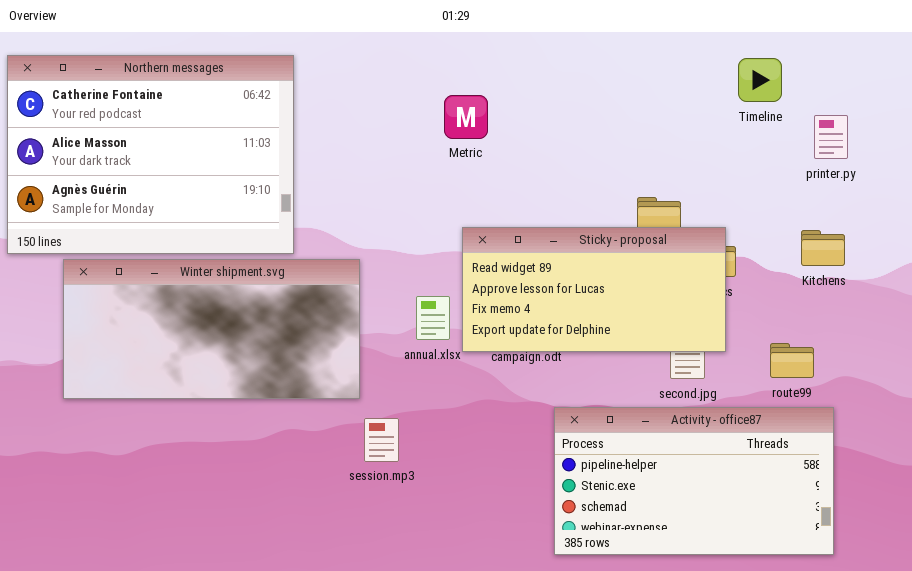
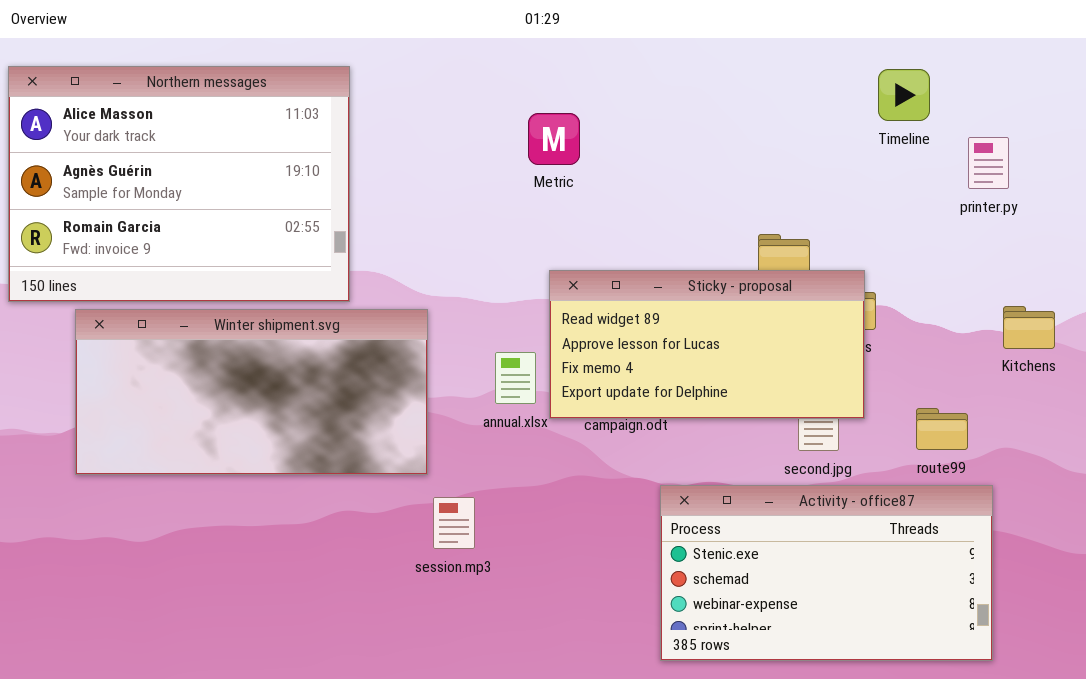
Northern messages: [7,55,294,254] -> [8,66,350,302], scrolled down 1 row
Kitchens: [801,230,845,266] -> [1003,306,1055,349], moved
Activity - office87: [554,407,834,555] -> [660,485,993,661], scrolled down 1 row

